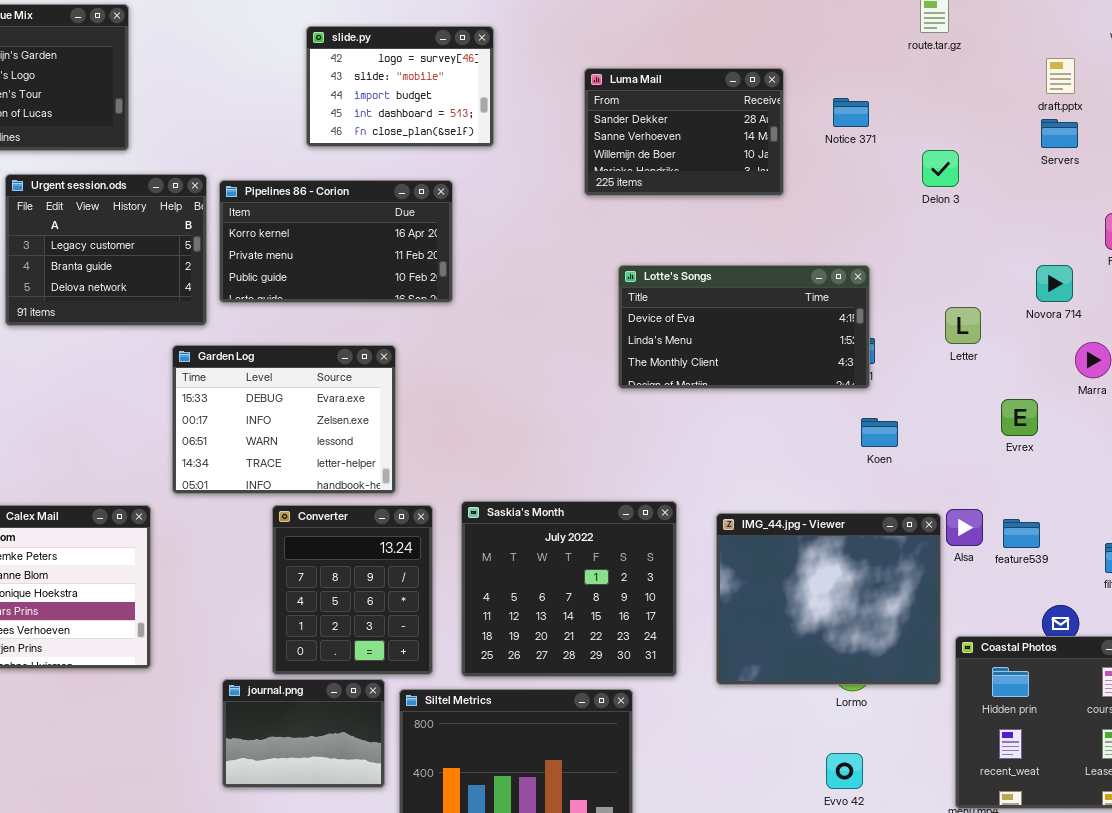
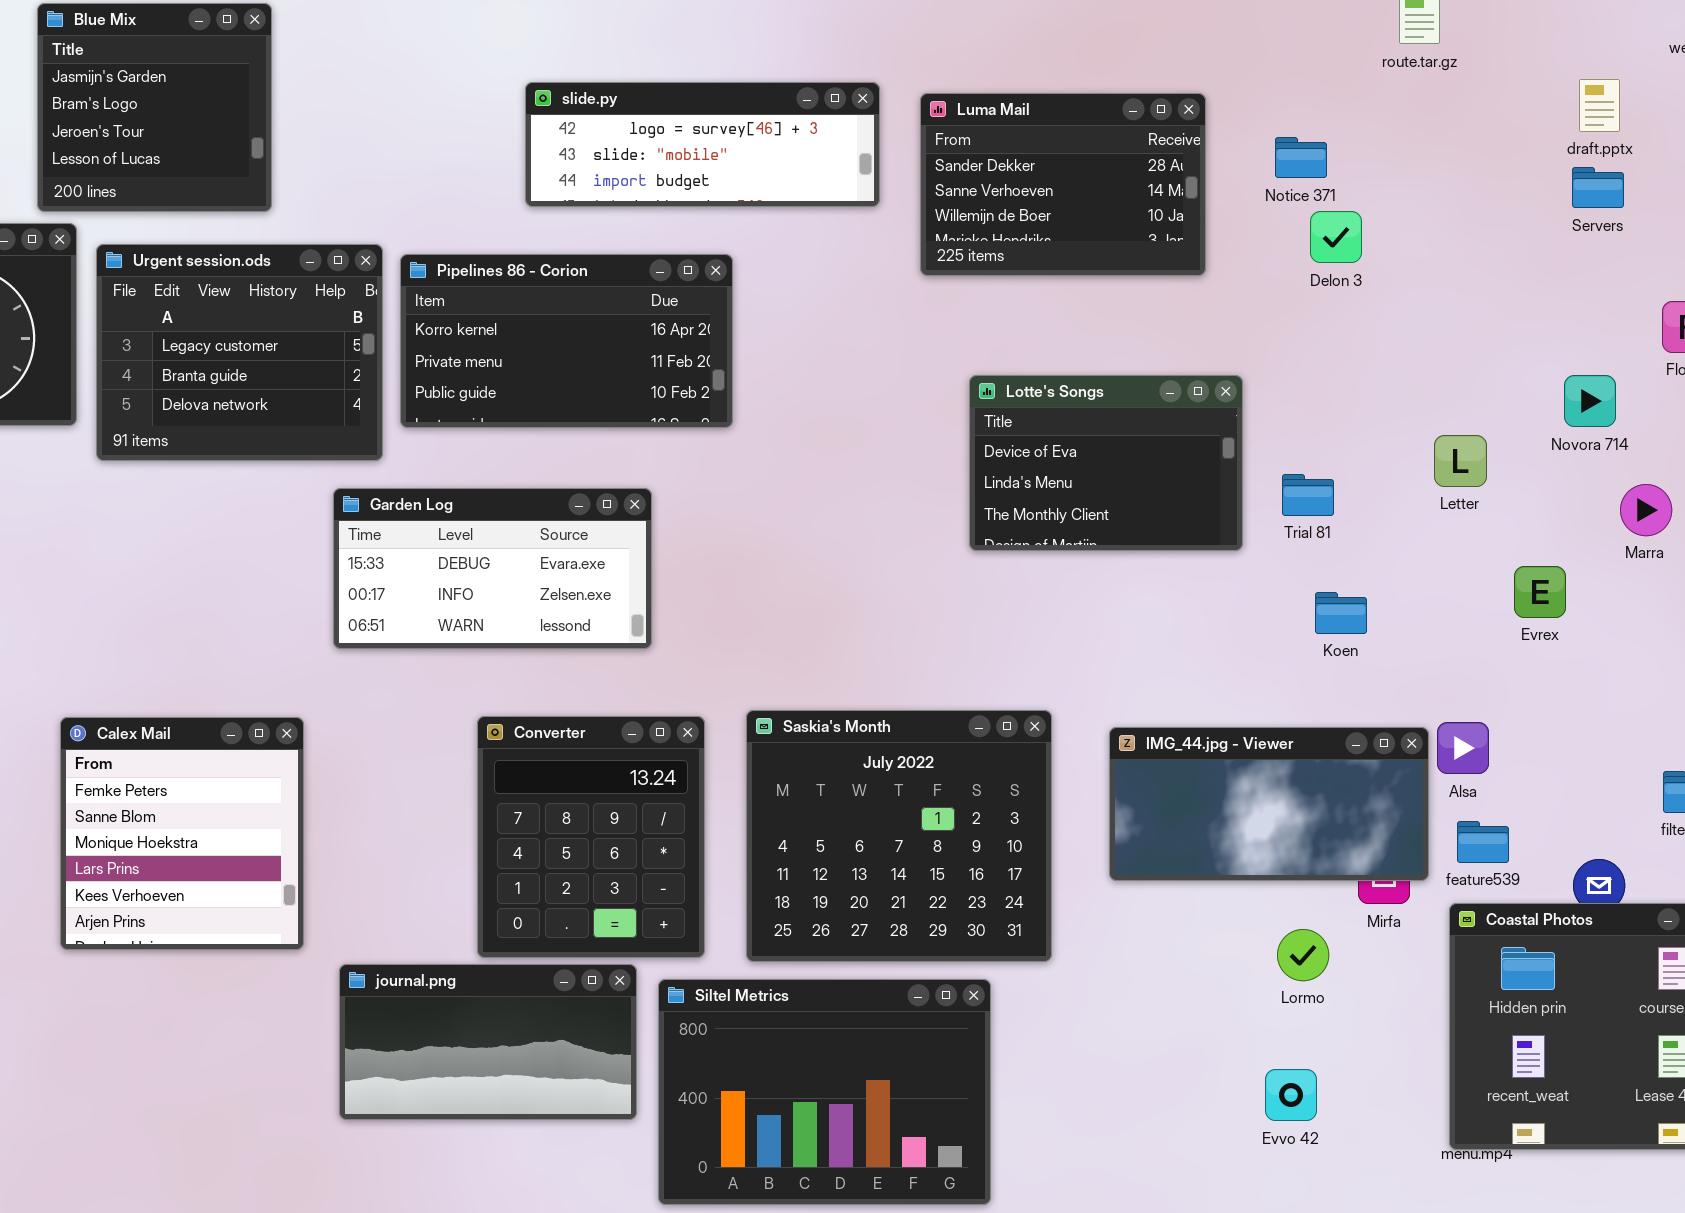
slide.py: [306,26,494,147] -> [525,82,880,207], resized
Delon 3: [922,150,959,187] -> [1310,211,1362,263], moved
Lotte's Songs: [618,265,870,389] -> [969,375,1243,551], resized
Garden Log: [172,345,396,494] -> [333,488,652,649], resized
IMG_44.jpg - Viewer: [716,513,941,685] -> [1109,727,1429,881], resized
feature539: [1003,519,1040,548] -> [1457,821,1509,863], moved
journal.png: [222,679,385,788] -> [339,964,637,1120], resized

